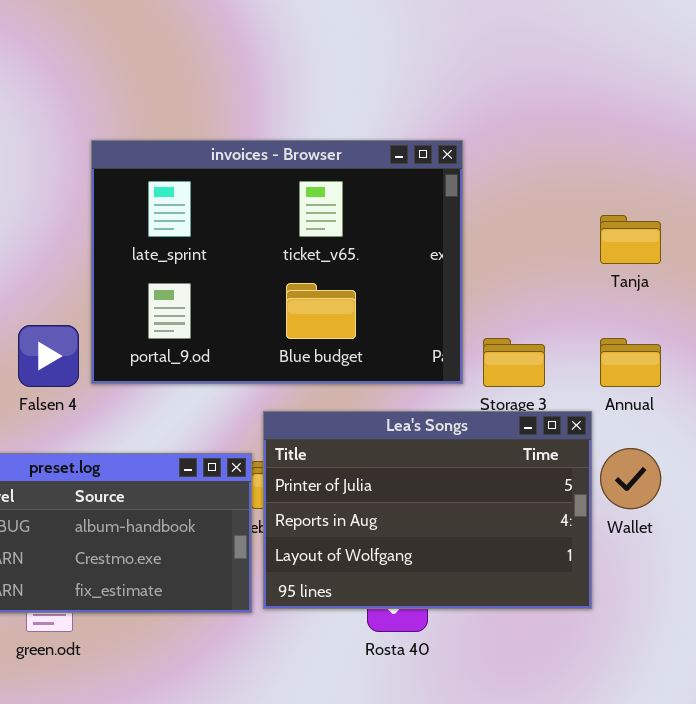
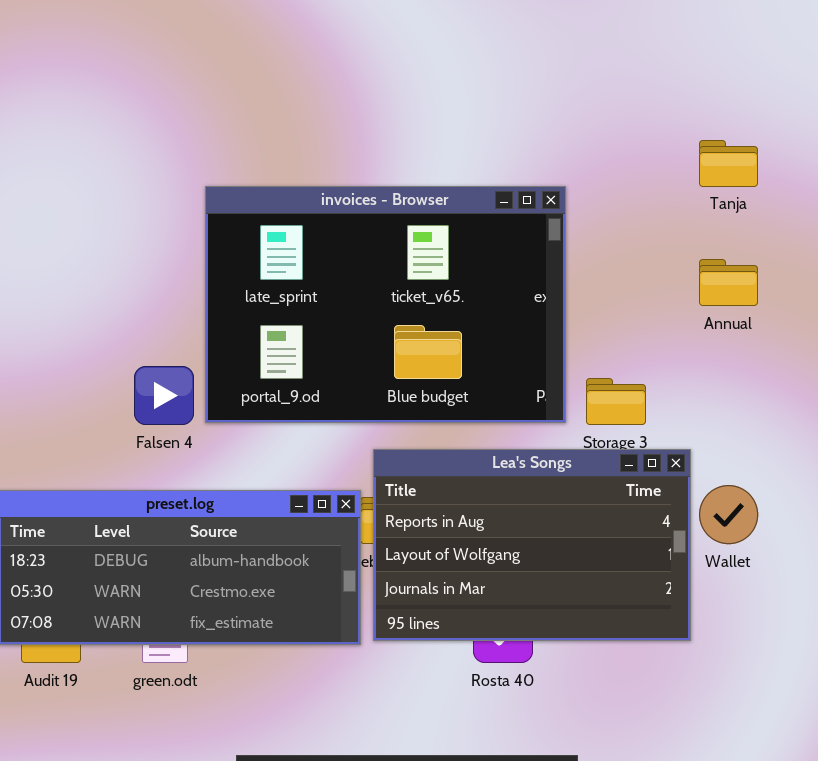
Tanja: [600,215,661,264] -> [699,140,758,187], moved
Annual: [600,338,661,387] -> [699,259,758,306], moved
Lea's Songs: [263,411,592,609] -> [373,449,691,641], scrolled down 1 row

